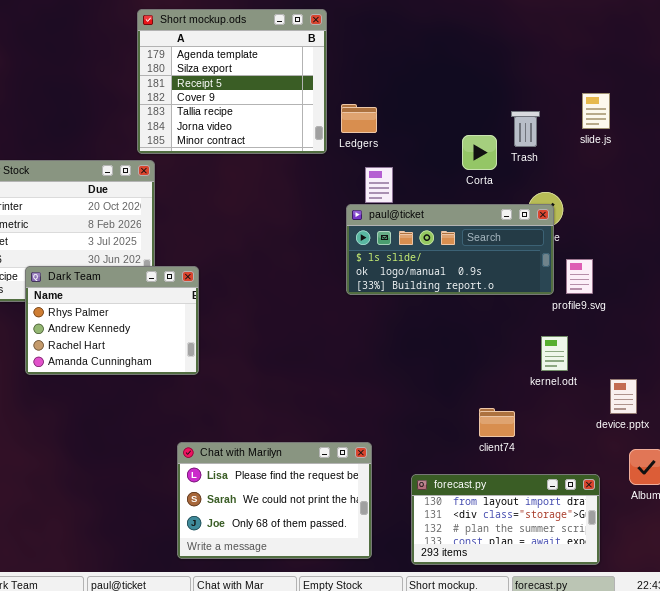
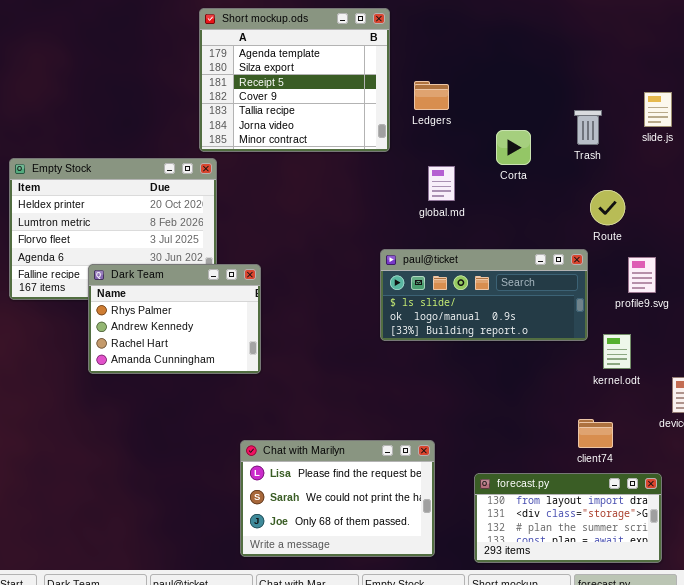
Ledgers: [341,104,377,133] -> [414,81,449,110], moved
Corta: [462,135,497,170] -> [496,130,531,165], moved
paul@ticket: [346,204,554,295] -> [380,249,588,341], moved
client74: [479,408,515,437] -> [578,419,613,448], moved

